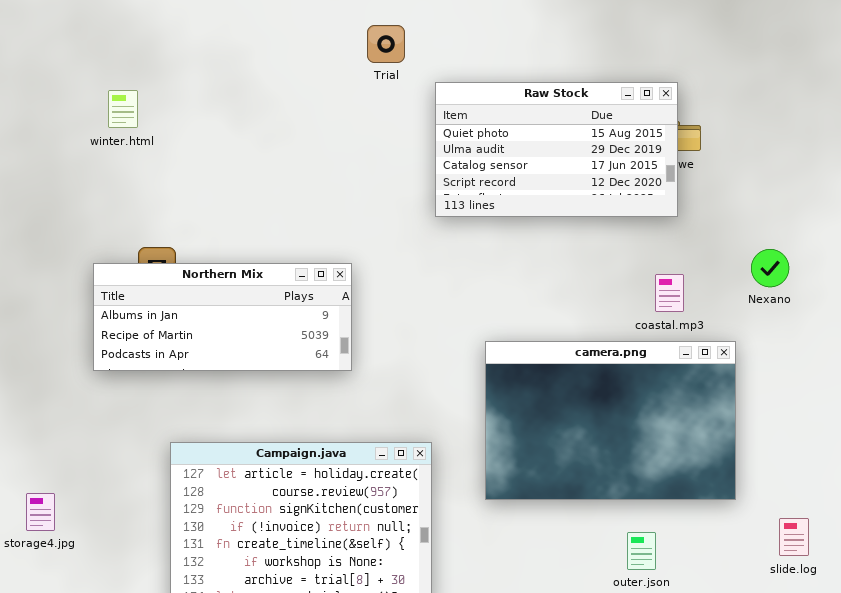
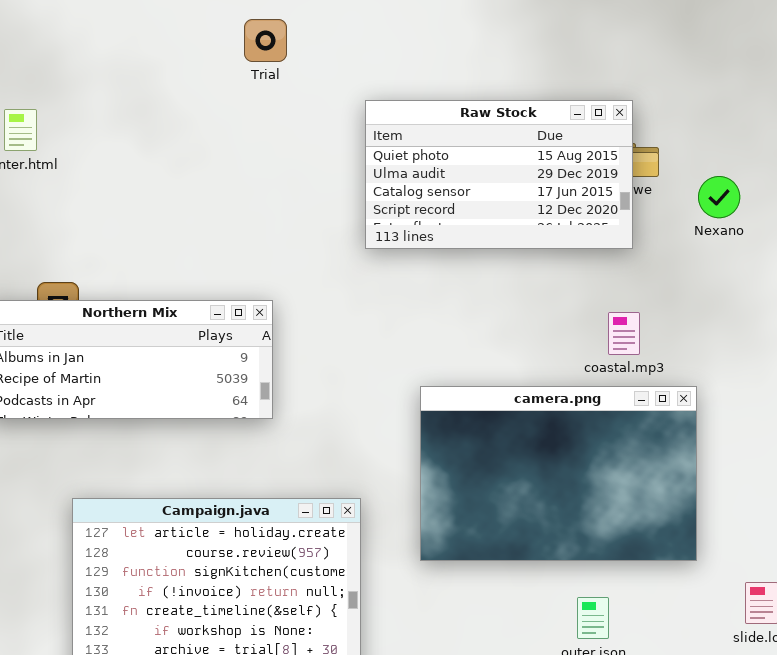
Trial: [367,25,405,63] -> [244,19,287,62], moved
Nexano: [751,249,789,287] -> [698,176,740,218], moved

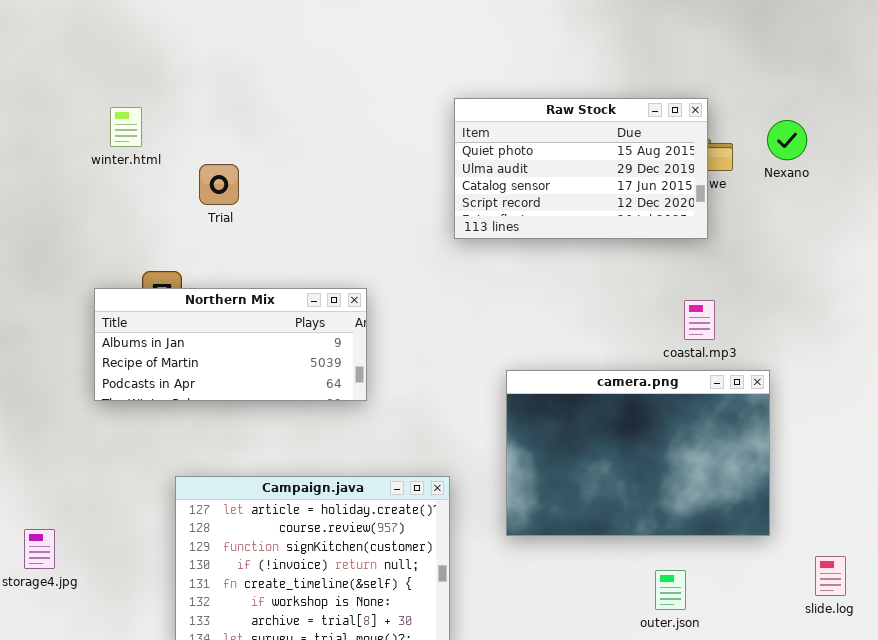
Trial: [244,19,287,62] -> [199,164,239,205], moved
Nexano: [698,176,740,218] -> [767,120,807,160], moved

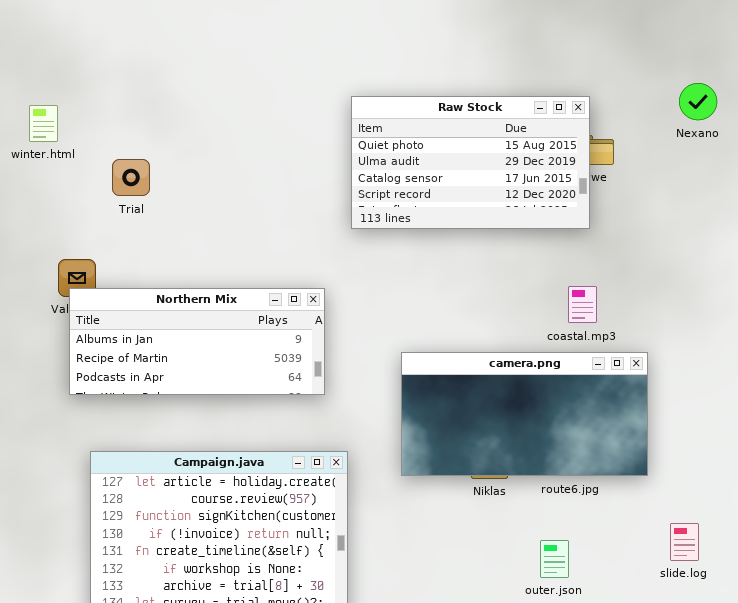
Nexano: [767,120,807,160] -> [679,83,717,120], moved
Northern Mix: [94,288,367,401] -> [69,288,325,395], moved
camera.png: [506,370,770,536] -> [401,352,648,476], resized
slide.log: [815,556,846,596] -> [670,523,699,561], moved

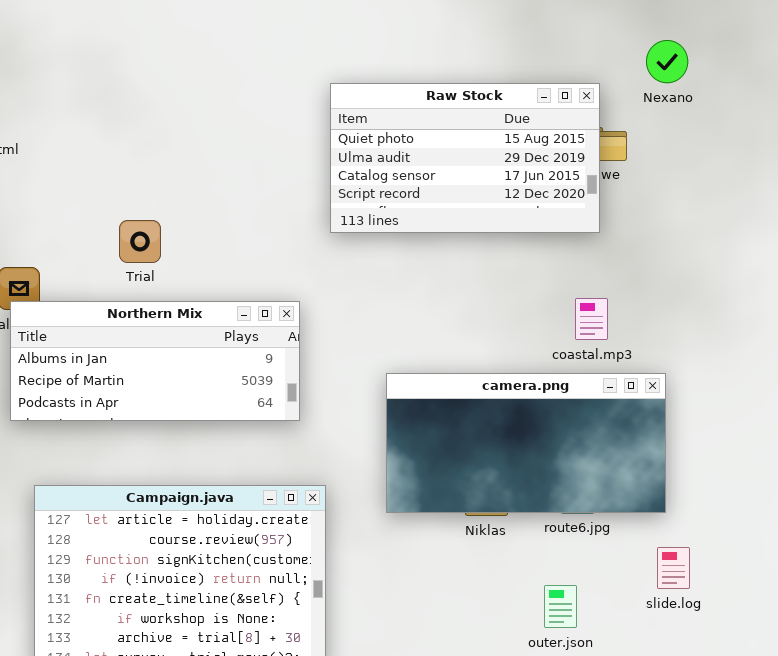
Nexano: [679,83,717,120] -> [646,40,688,83], moved
Trial: [112,159,150,196] -> [119,220,161,263], moved
slide.log: [670,523,699,561] -> [657,547,690,589], moved

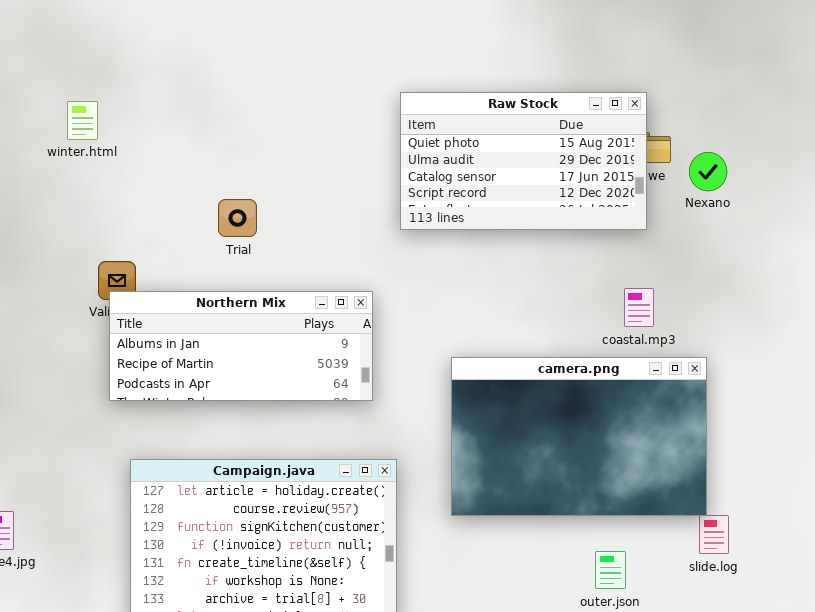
Nexano: [646,40,688,83] -> [689,152,727,191], moved
Trial: [119,220,161,263] -> [218,199,257,237], moved
camera.png: [386,373,666,513] -> [451,357,707,516], resized

